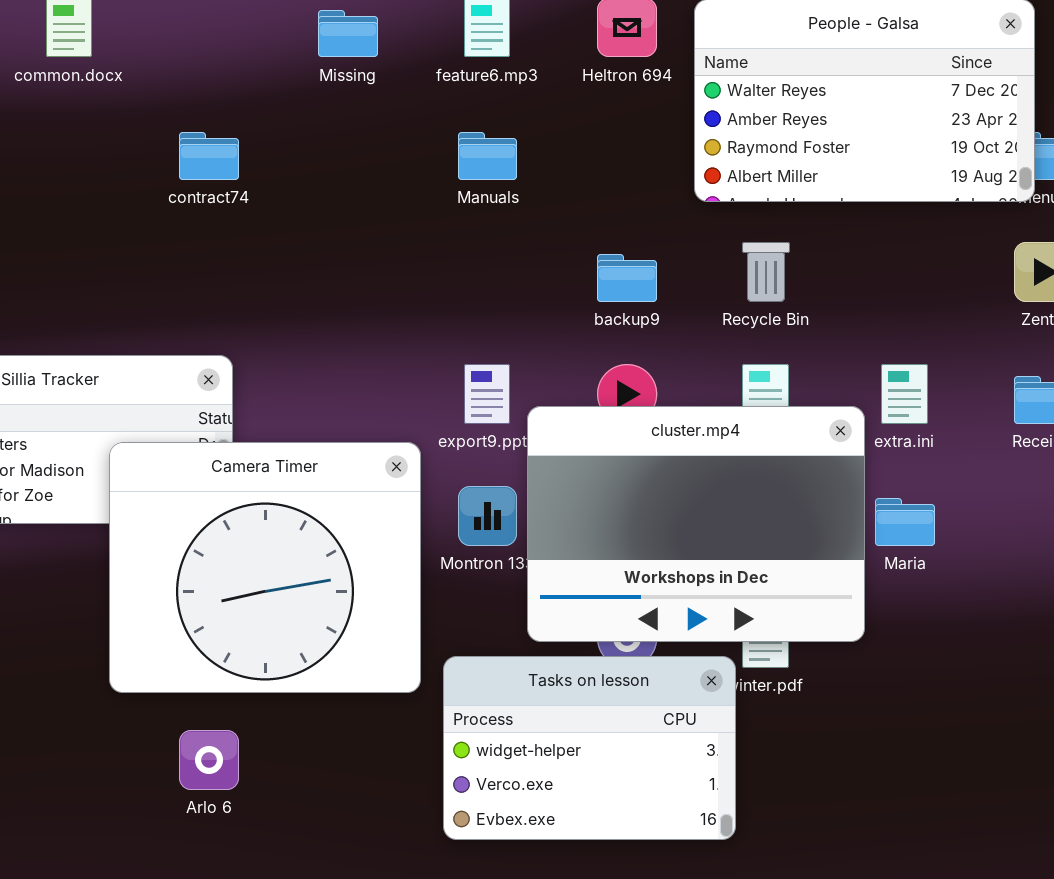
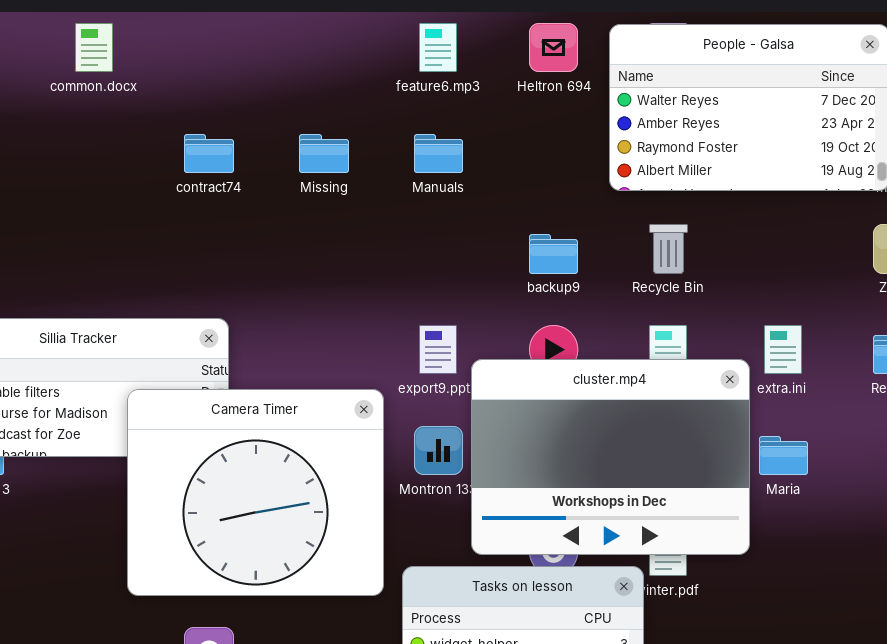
Missing: [318,10,378,57] -> [299,134,349,173], moved

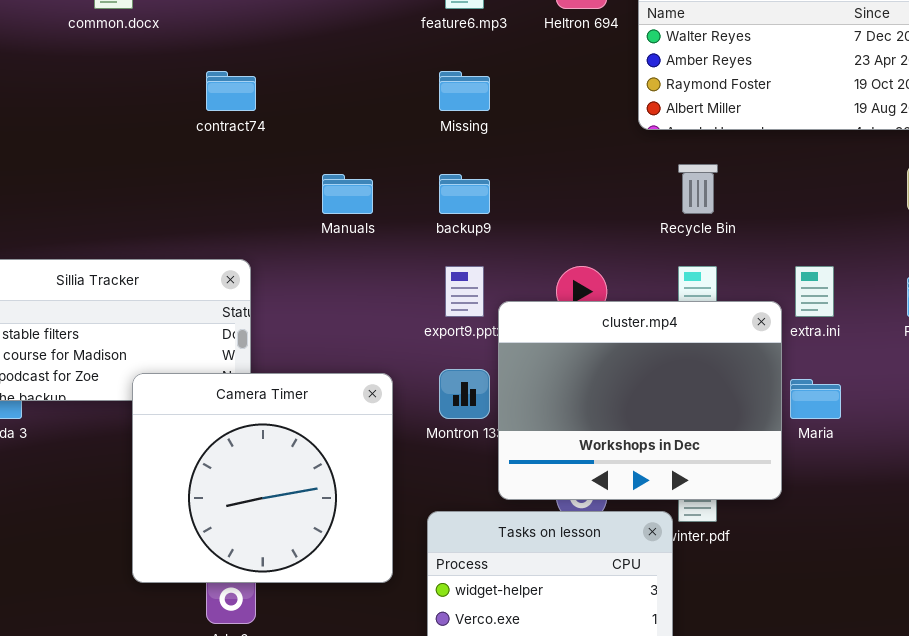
Missing: [299,134,349,173] -> [439,71,490,111], moved
Manuals: [414,134,463,173] -> [322,174,373,214], moved
backup9: [529,234,578,274] -> [439,174,490,214], moved
Camera Timer: [127,389,384,596] -> [132,373,393,583], moved

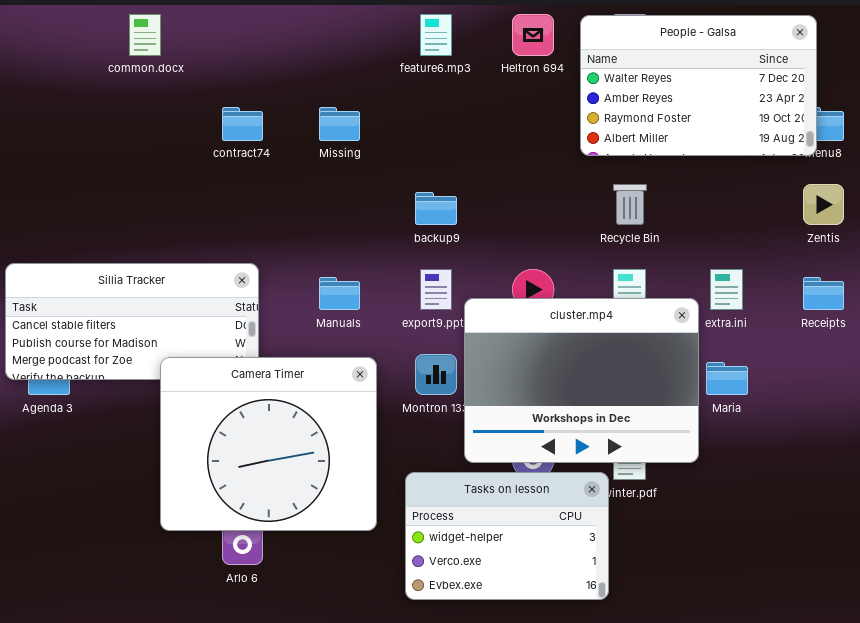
Missing: [439,71,490,111] -> [319,107,360,141], moved
Manuals: [322,174,373,214] -> [319,277,360,310], moved

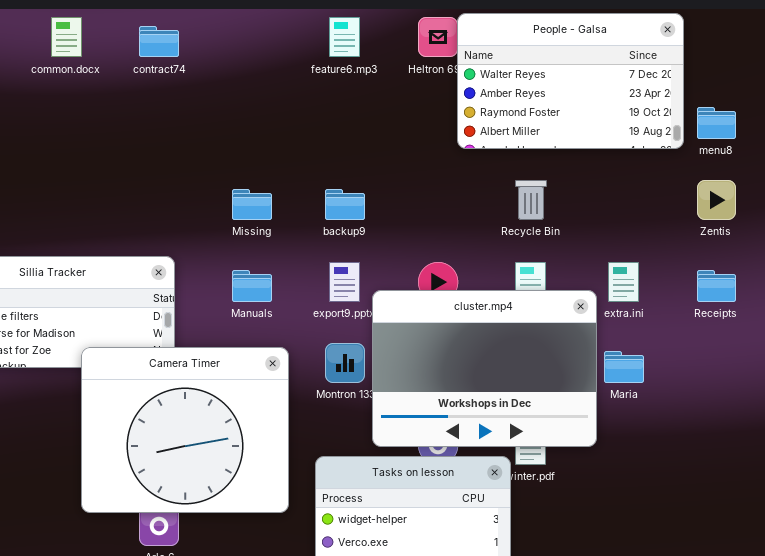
People - Galsa: [580,15,817,156] -> [457,13,684,149], moved
contract74: [222,107,263,141] -> [139,26,179,57], moved
Missing: [319,107,360,141] -> [232,189,272,220], moved

